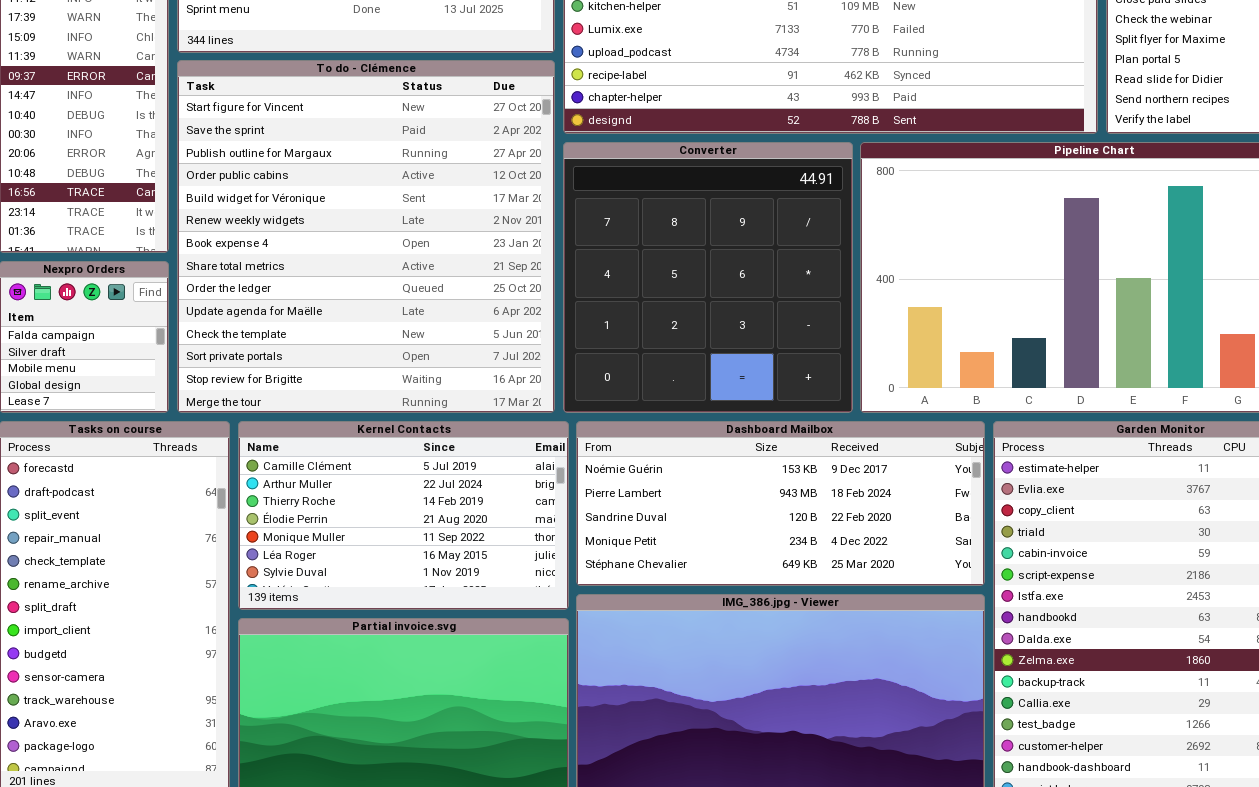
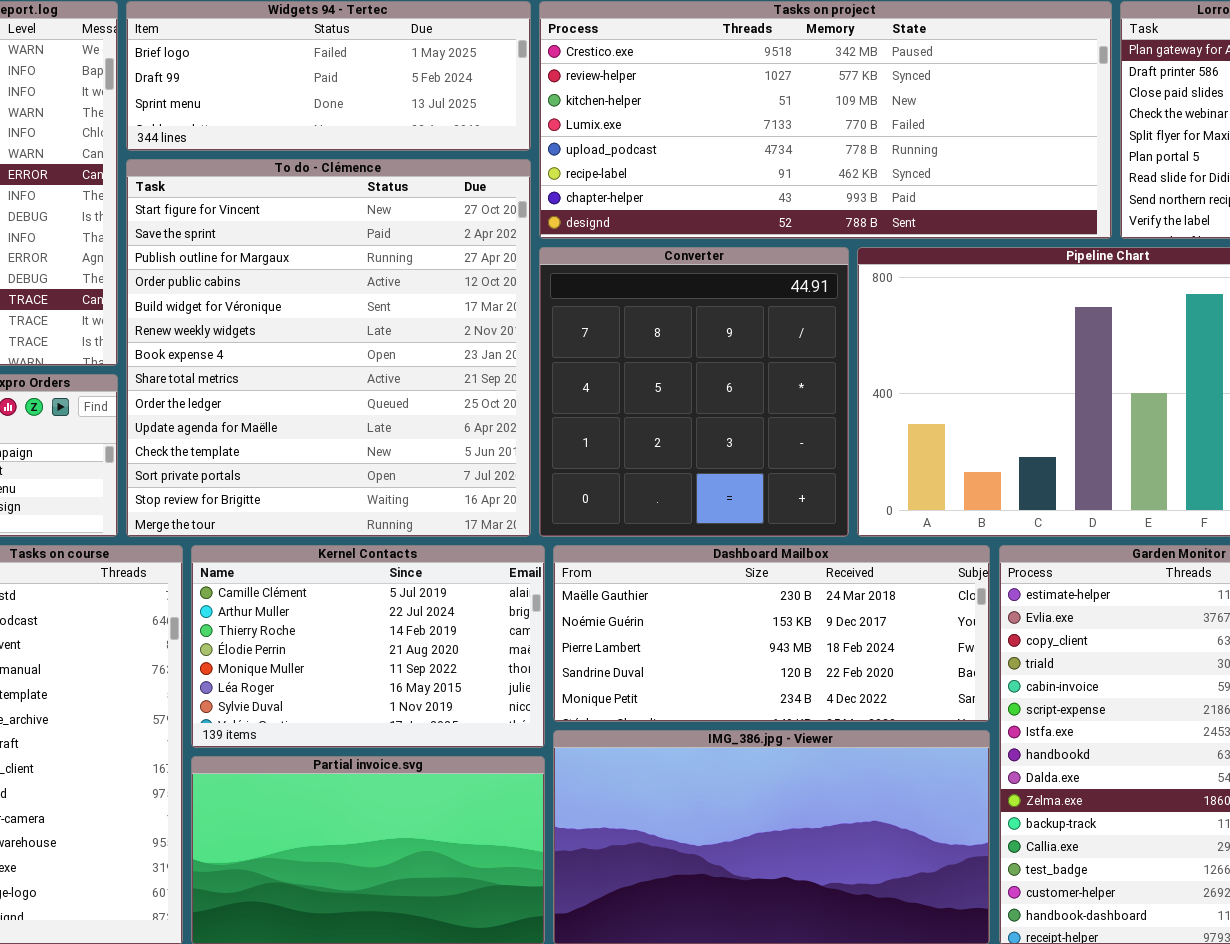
Dashboard Mailbox: [576,421,985,586] -> [553,545,990,722], scrolled up 1 row

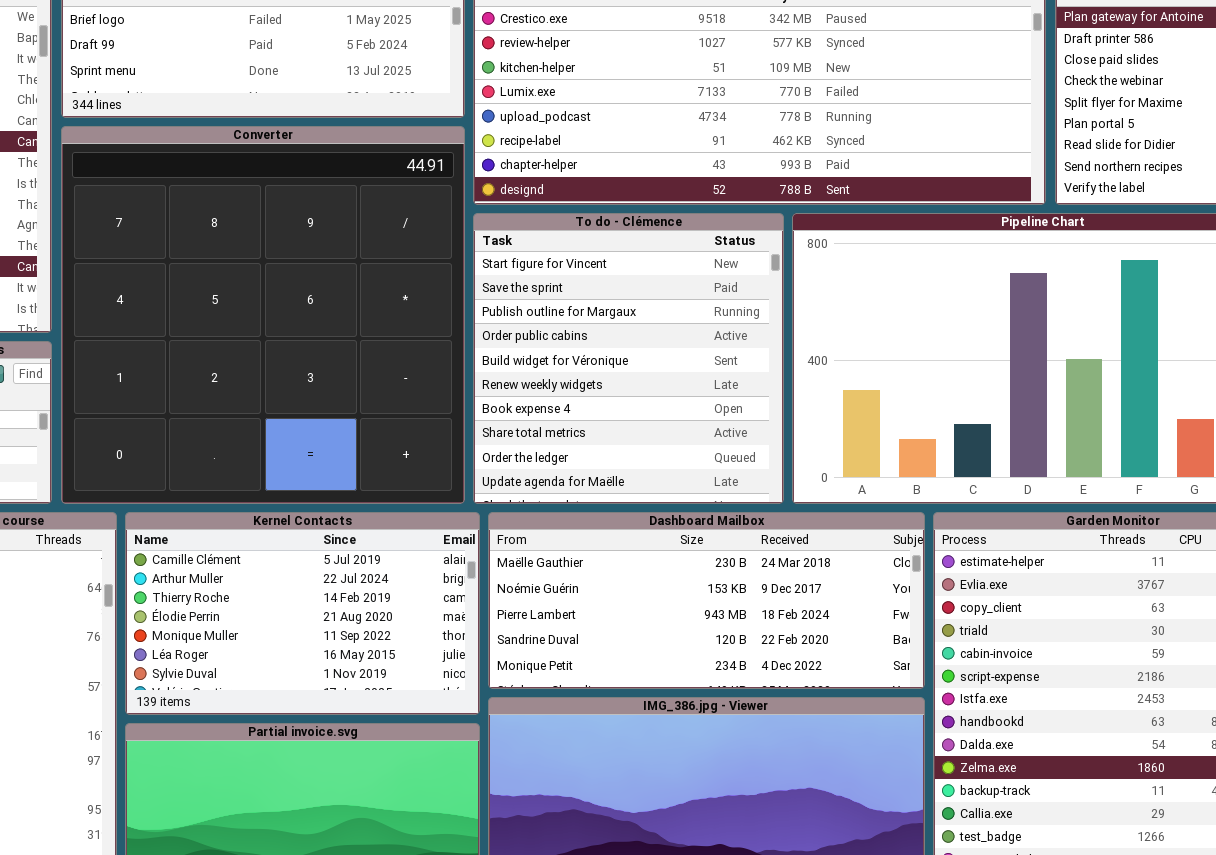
To do - Clémence: [126,159,531,537] -> [473,213,784,504], moved, resized
Converter: [539,247,849,537] -> [61,126,465,504], moved, resized

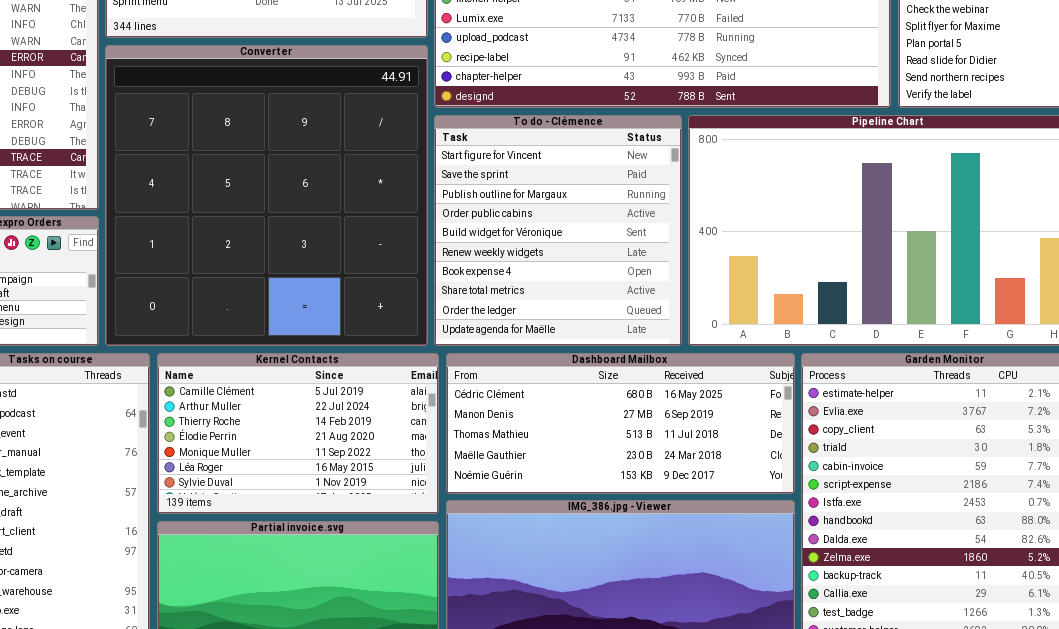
Dashboard Mailbox: [488,512,925,689] -> [446,353,795,494], scrolled up 3 rows

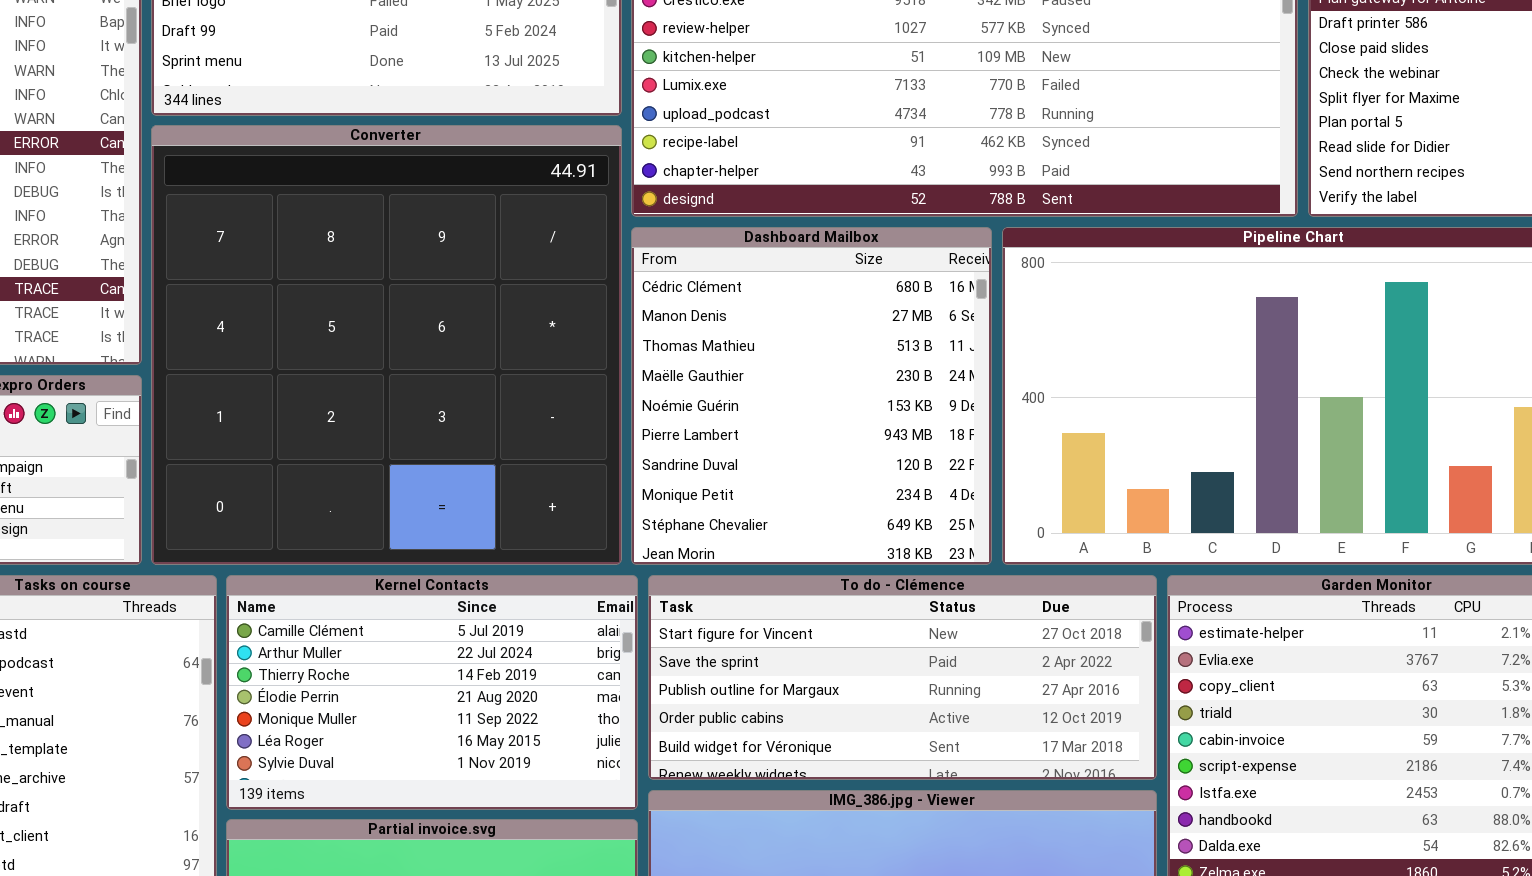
To do - Clémence: [434,115,682,346] -> [648,575,1157,780], moved, resized
Dashboard Mailbox: [446,353,795,494] -> [631,227,992,565], moved, resized

